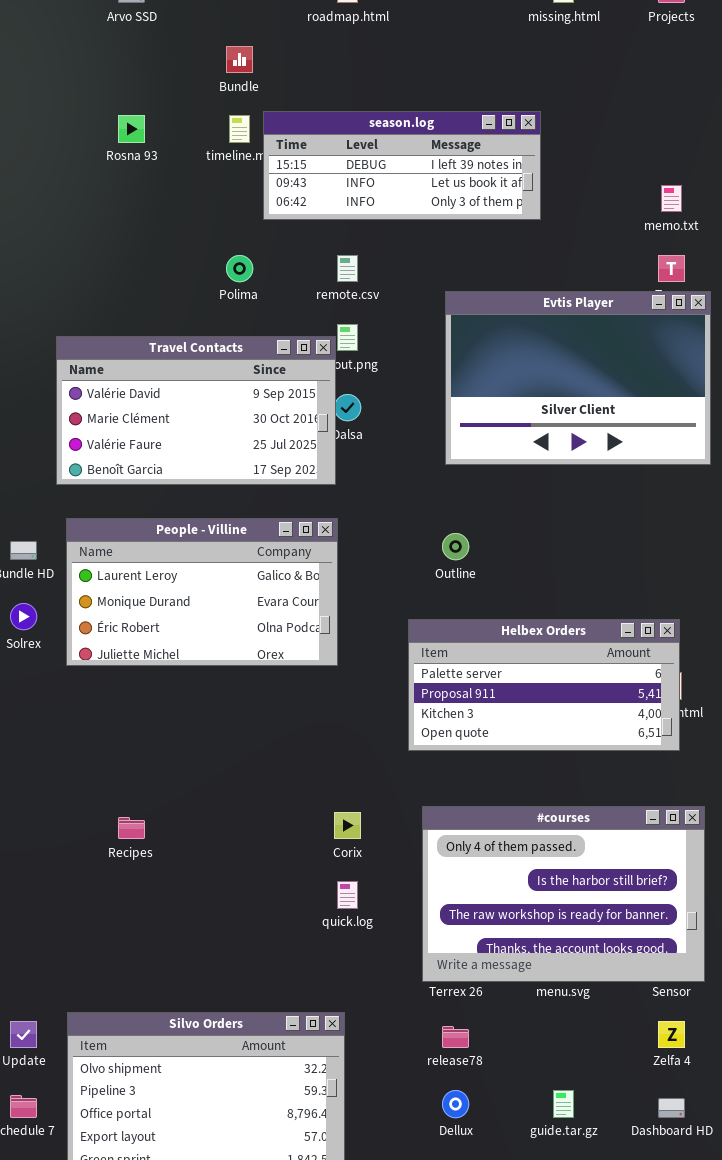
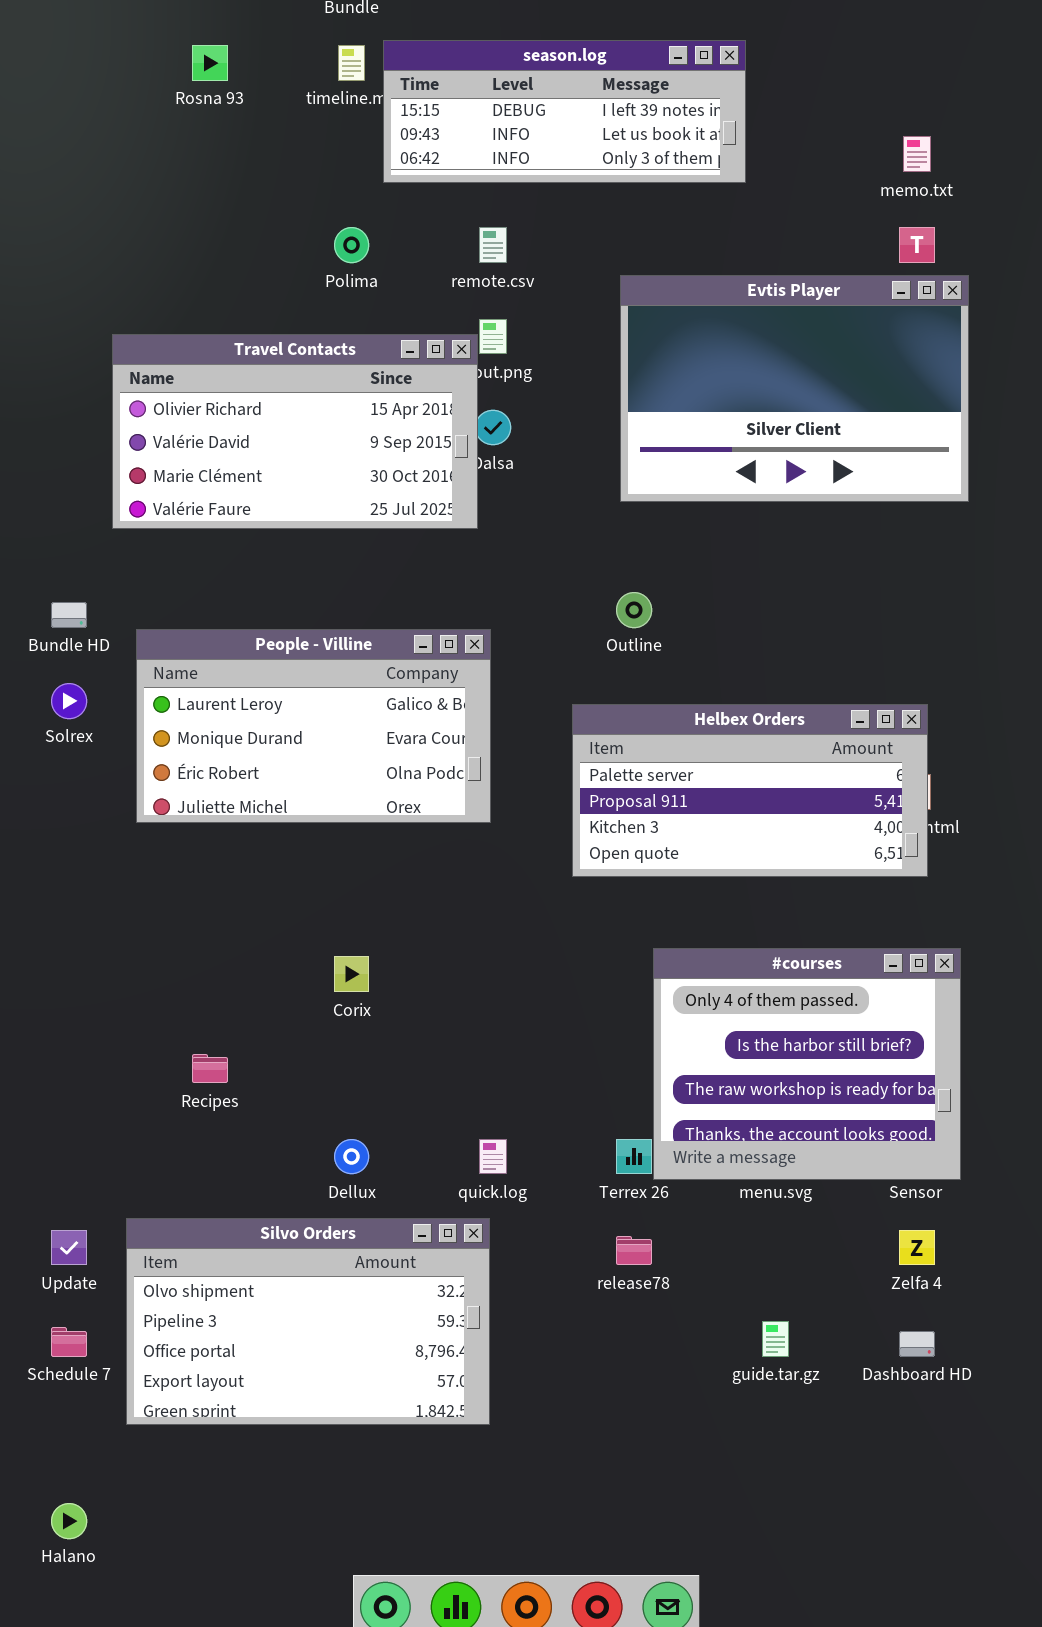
Travel Contacts: [56,336,336,485] -> [112,334,478,529], scrolled up 1 row
People - Villine: [66,518,338,666] -> [136,629,491,823], moved
#courses: [422,806,705,982] -> [653,948,961,1180], resized
Corix: [334,812,361,839] -> [334,956,369,992], moved
Recipes: [118,817,145,839] -> [192,1054,228,1083], moved
quick.log: [337,881,358,909] -> [479,1139,507,1174], moved
Dellux: [442,1090,469,1118] -> [334,1139,369,1174], moved

